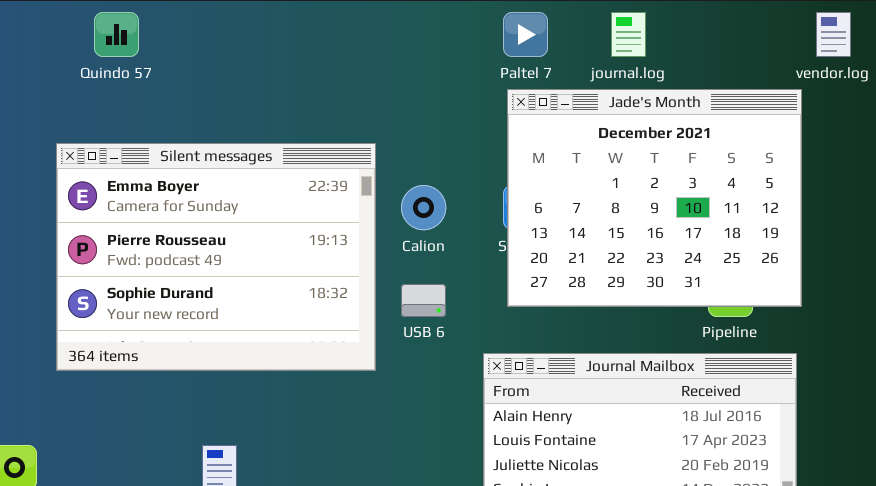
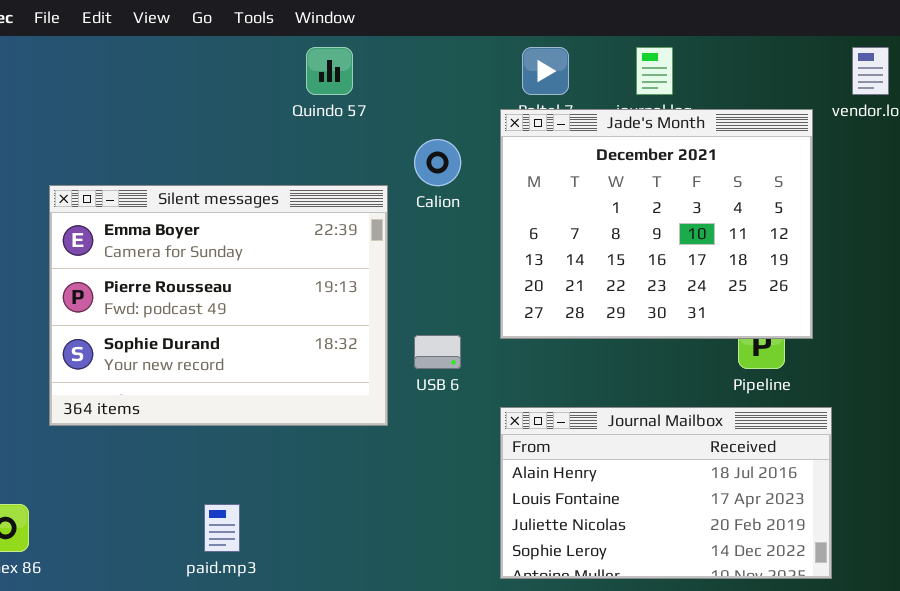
Quindo 57: [94,12,139,57] -> [306,47,353,95], moved
Jade's Month: [507,89,802,307] -> [500,109,813,339], moved
Calion: [401,185,446,230] -> [414,139,461,186], moved

